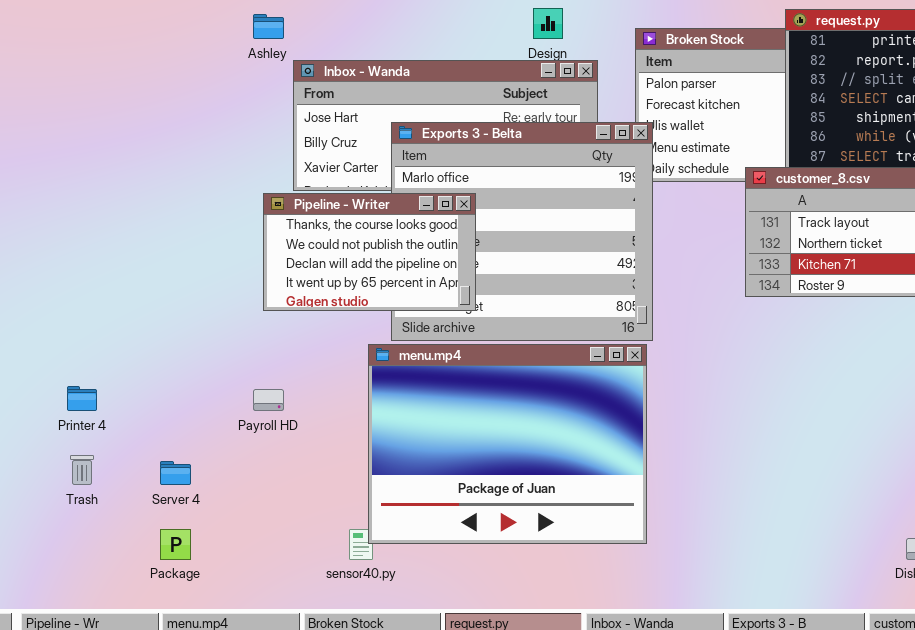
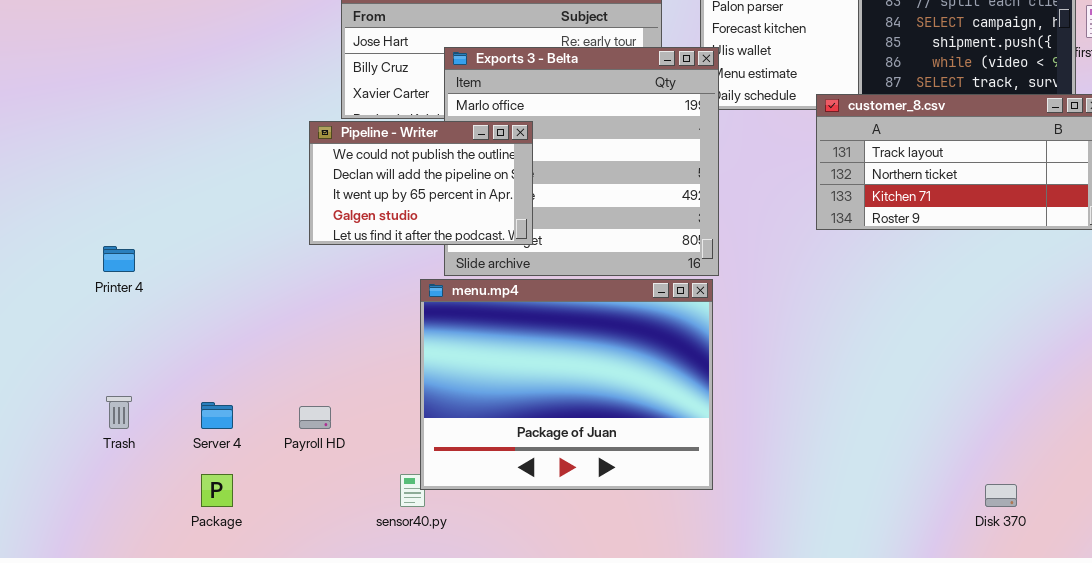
Pipeline - Writer: [263,193,476,311] -> [309,121,533,245], scrolled down 1 row
Printer 4: [67,386,97,411] -> [103,246,135,272], moved
Payroll HD: [253,389,284,411] -> [299,406,331,429], moved

